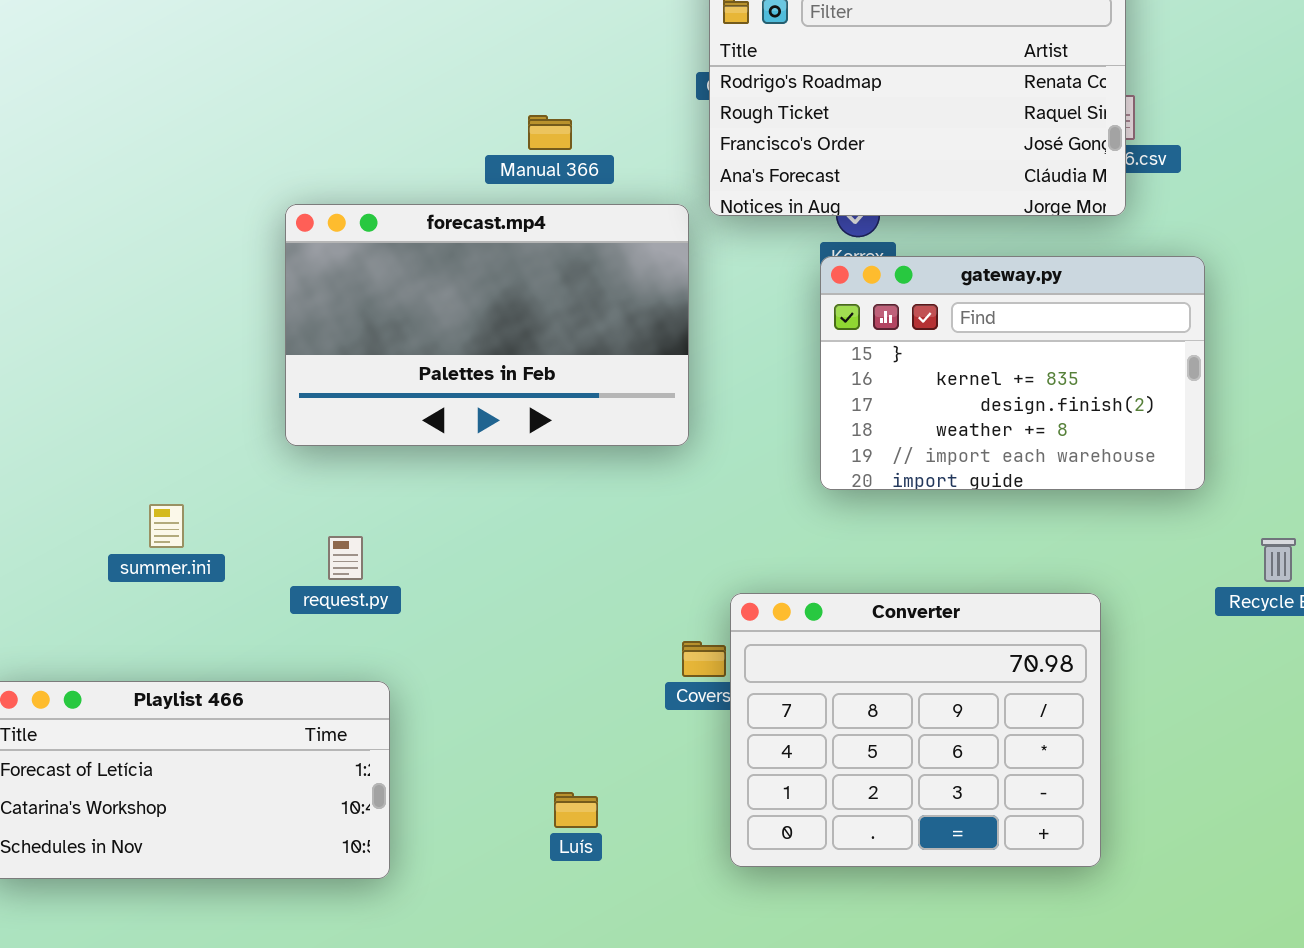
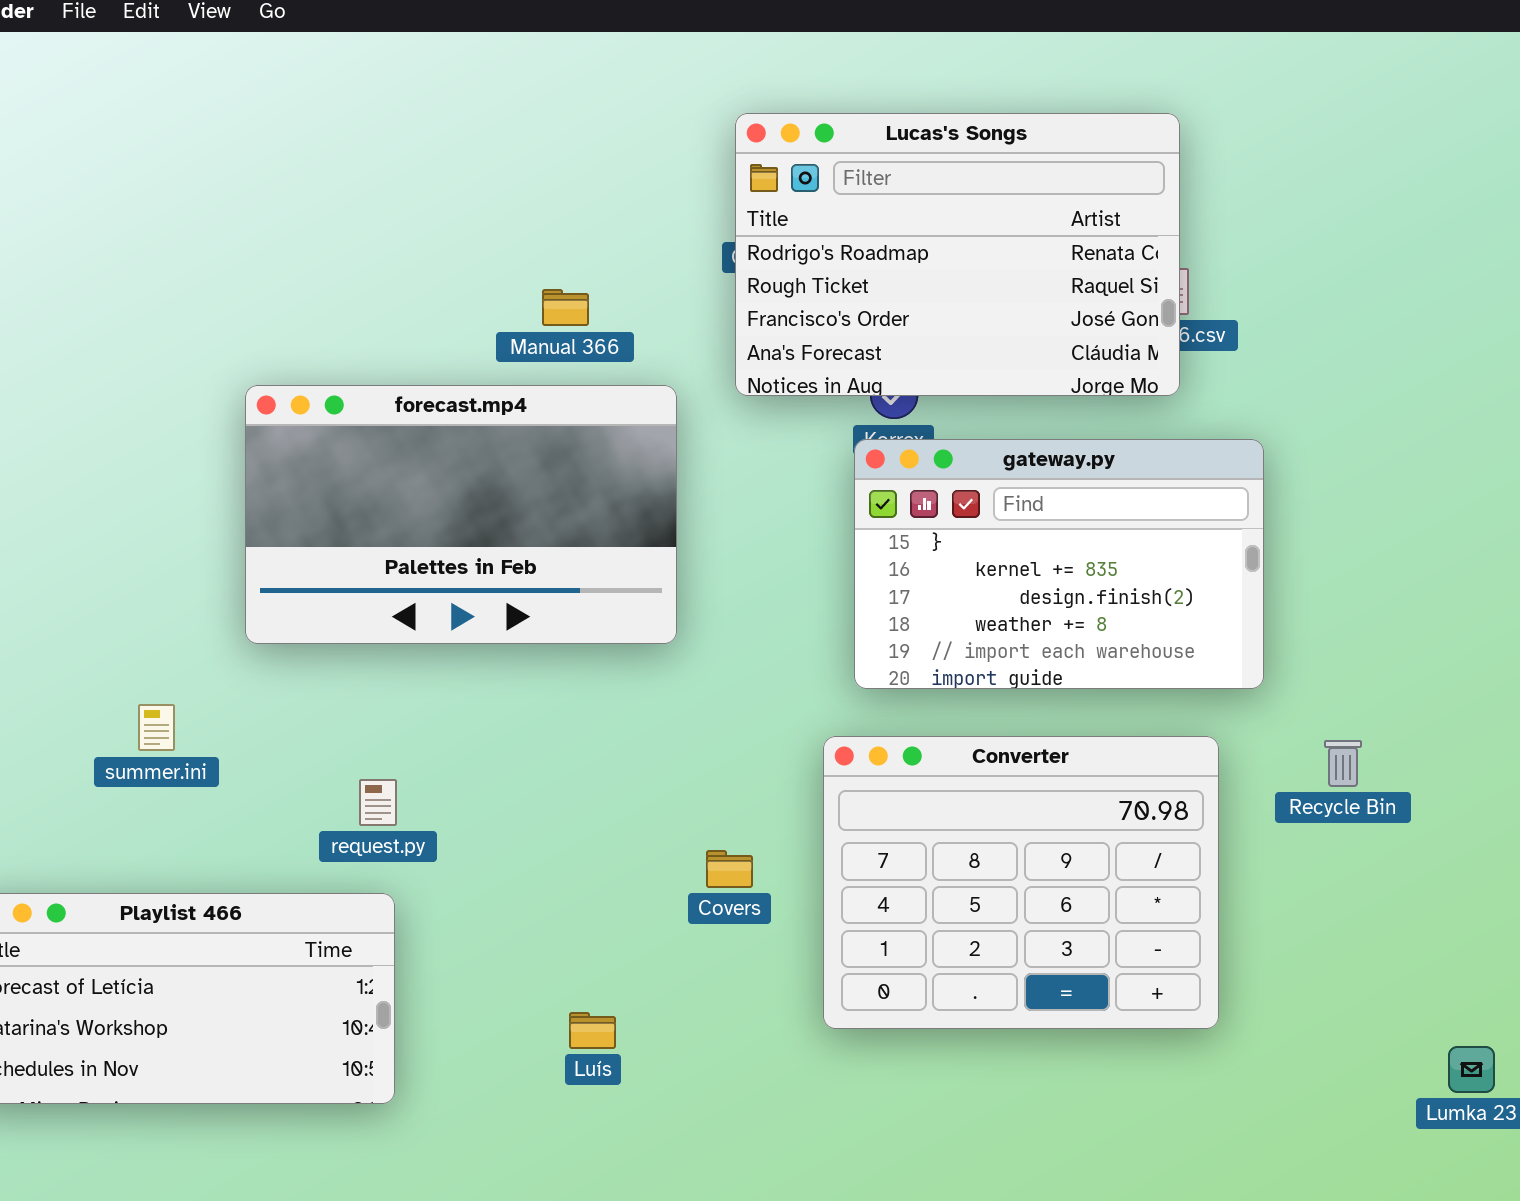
forecast.mp4: [285,204,689,446] -> [245,385,677,644], moved
request.py: [328,536,363,580] -> [359,779,397,826], moved
Converter: [730,593,1101,867] -> [823,736,1219,1029], moved

